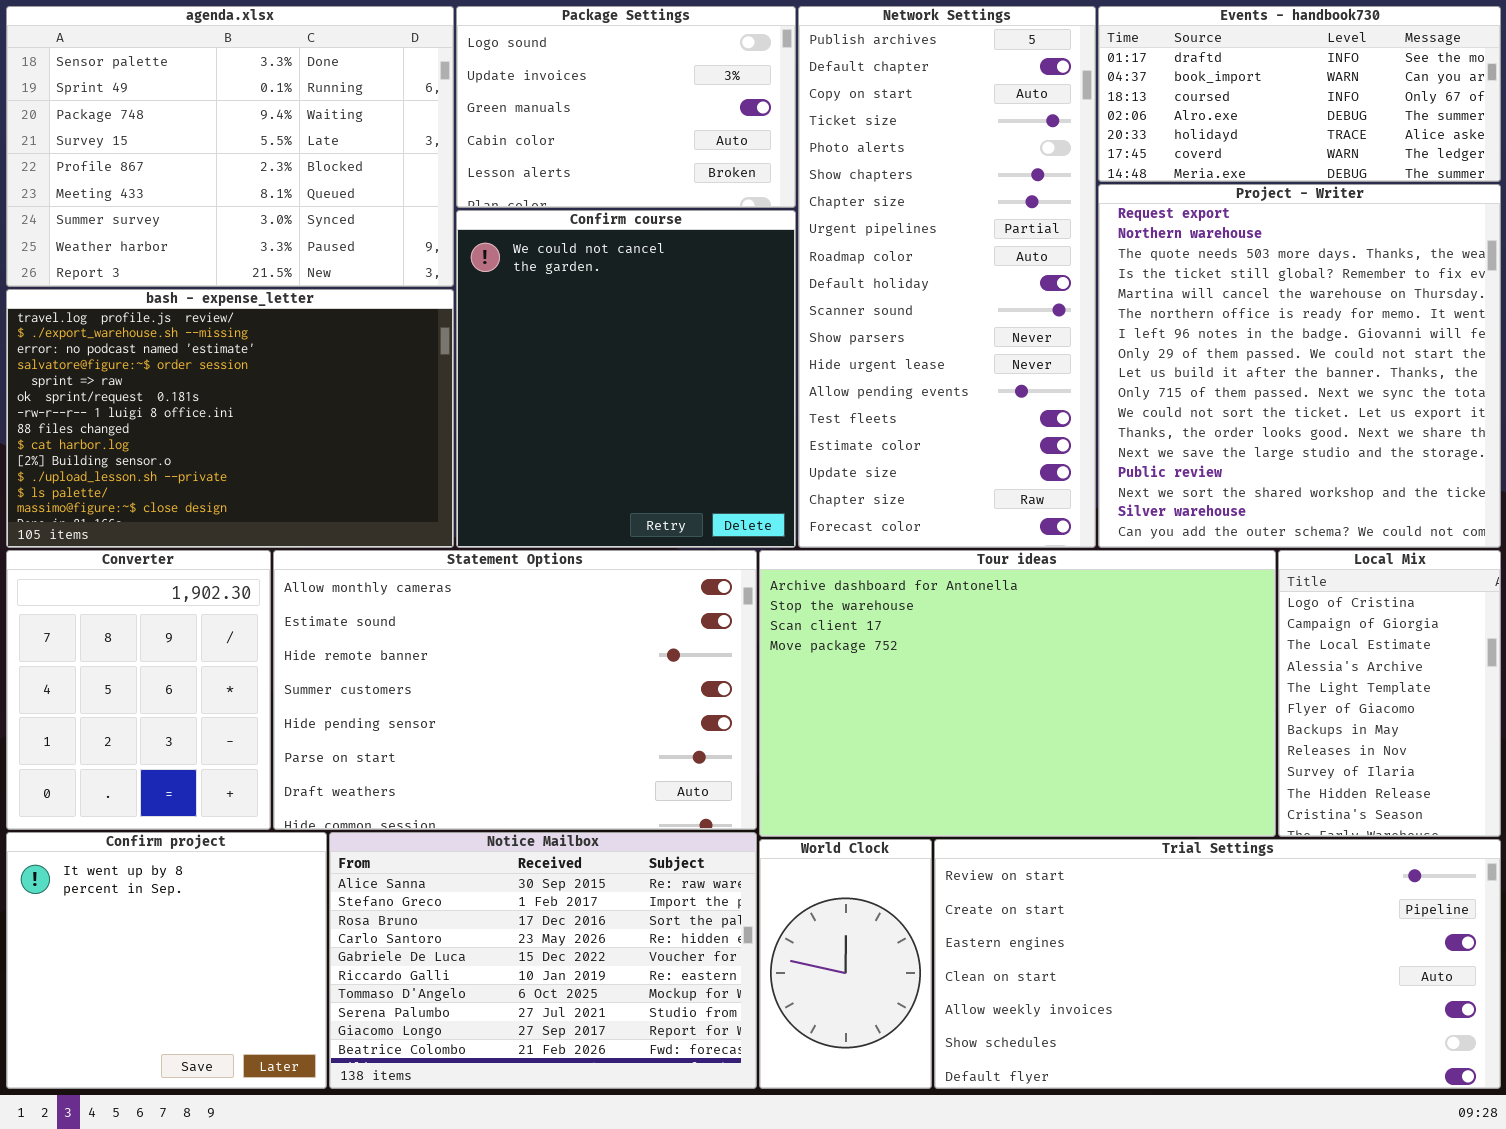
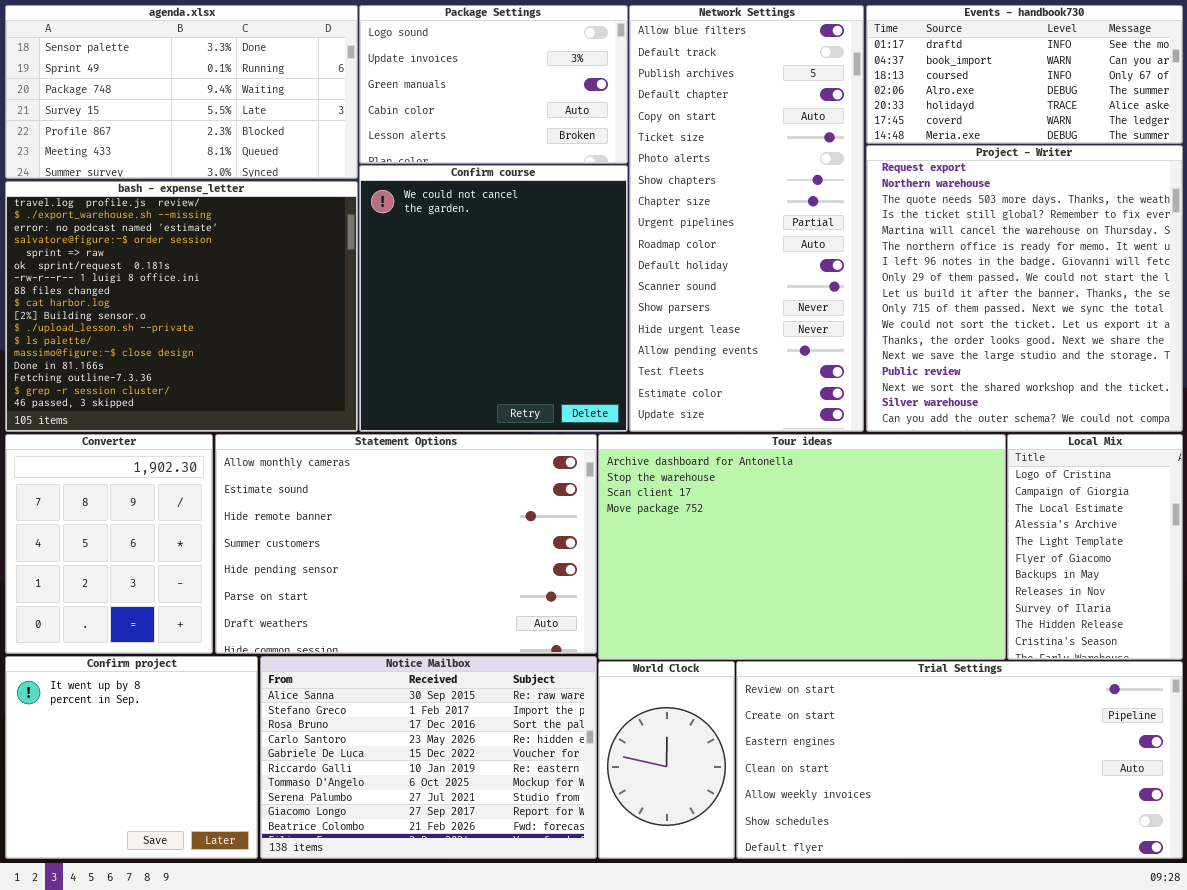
agenda.xlsx: [6,6,454,287] -> [5,5,358,179], resized
Network Settings: [798,6,1096,548] -> [629,5,864,432], scrolled up 2 rows
bash - expense_letter: [6,289,454,548] -> [5,181,358,432], resized

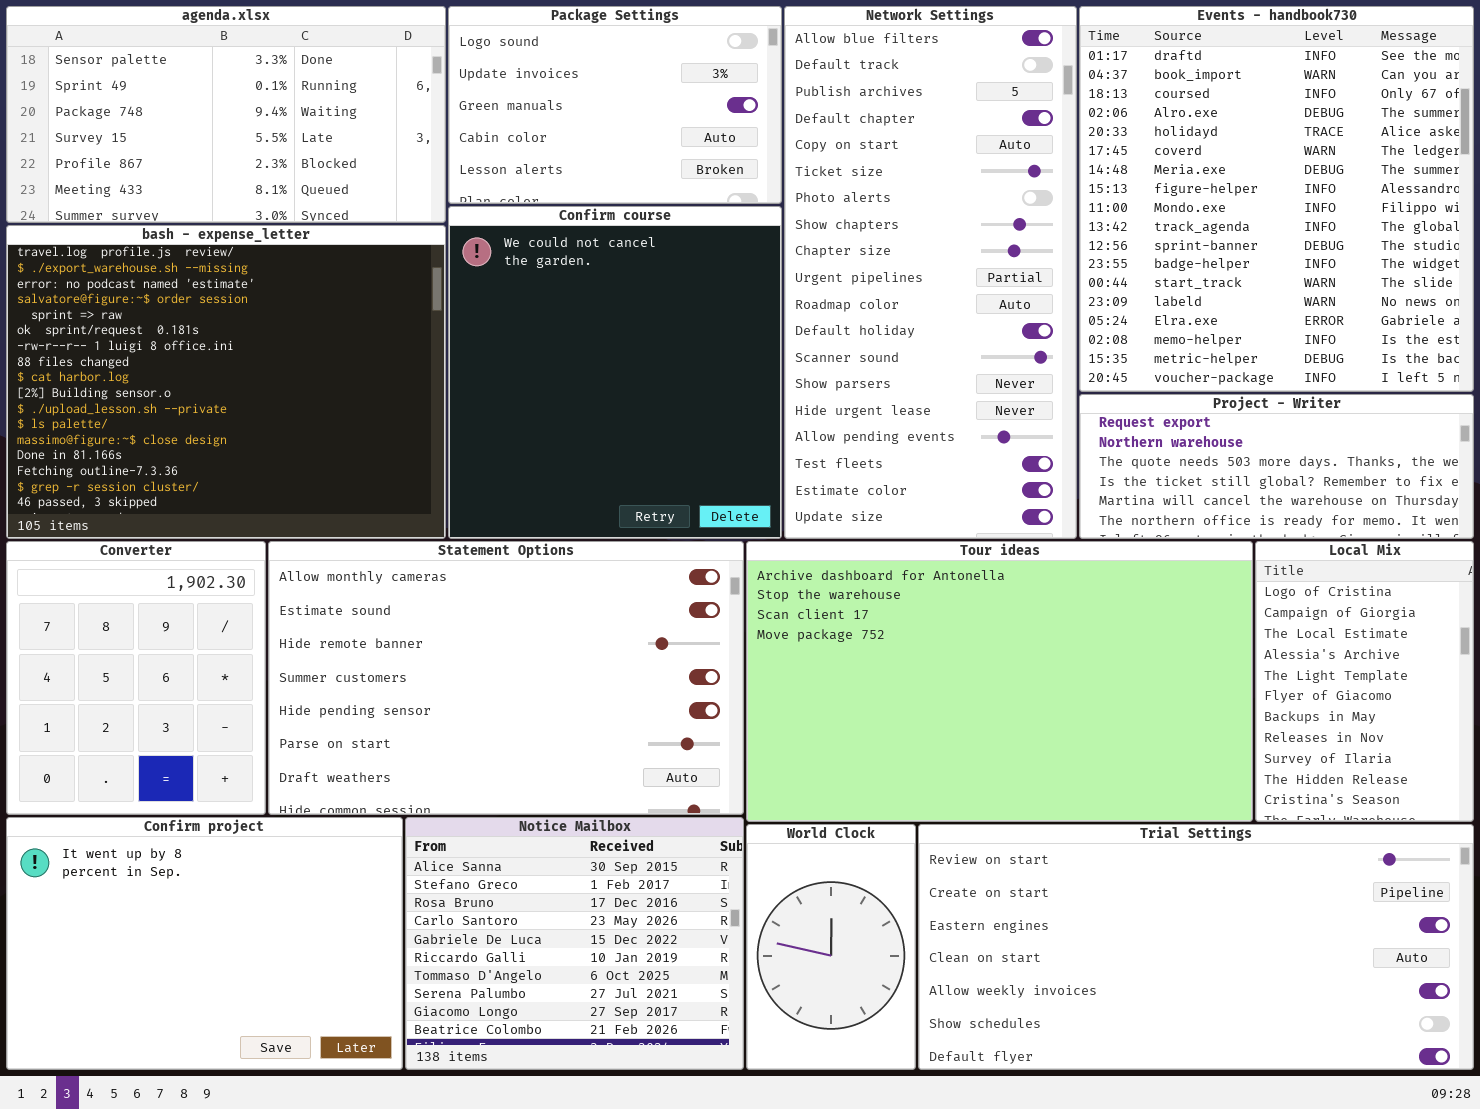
Events - handbook730: [866,5,1183,144] -> [1079,6,1474,392], resized
Project - Writer: [866,145,1183,432] -> [1079,394,1474,539], resized
Confirm project: [5,656,258,859] -> [6,817,403,1070], resized
Notice Mailbox: [260,656,597,859] -> [405,817,744,1070], resized

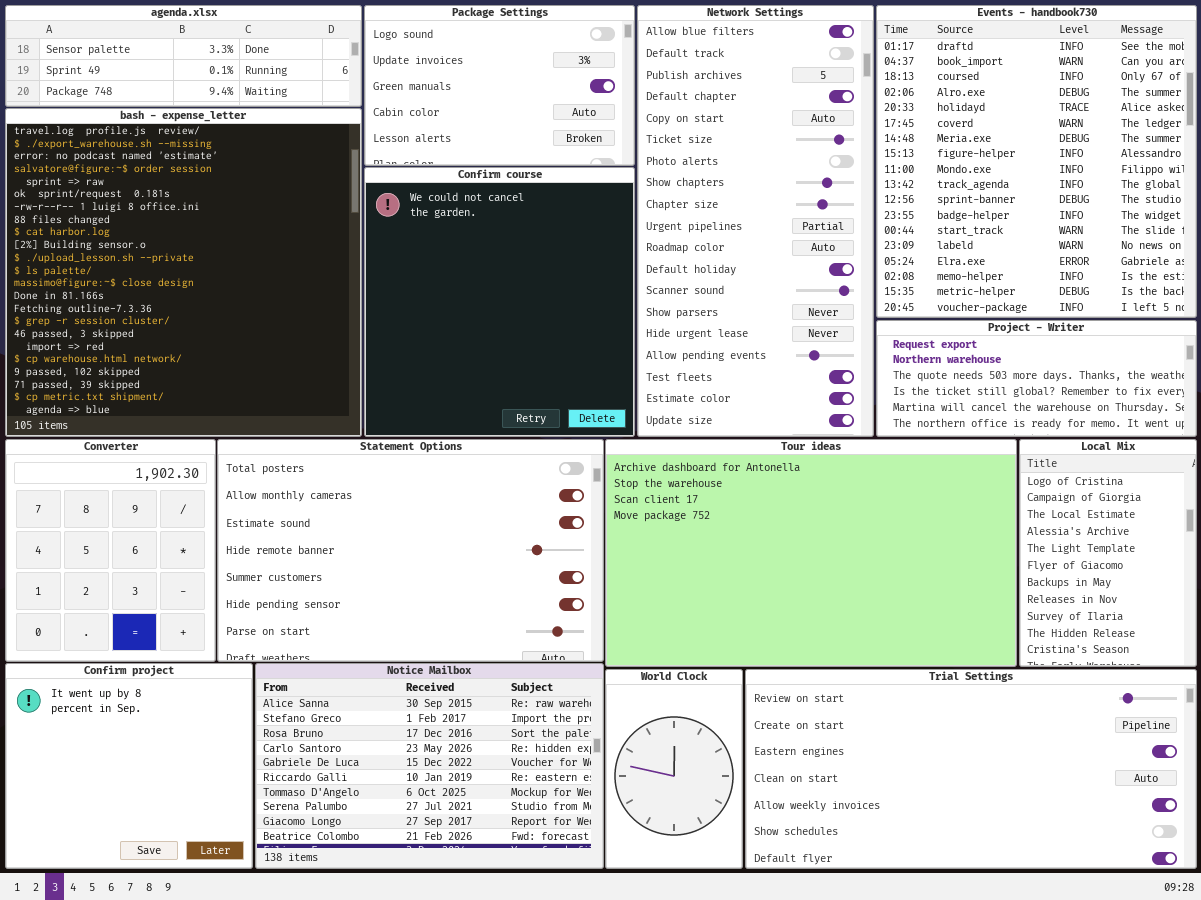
agenda.xlsx: [6,6,446,223] -> [5,5,362,107], resized
bash - expense_letter: [6,225,446,539] -> [5,108,362,437], resized
Statement Options: [268,541,744,815] -> [217,439,604,662], scrolled up 1 row
Confirm project: [6,817,403,1070] -> [5,663,253,869], resized
Notice Mailbox: [405,817,744,1070] -> [255,663,604,869], resized

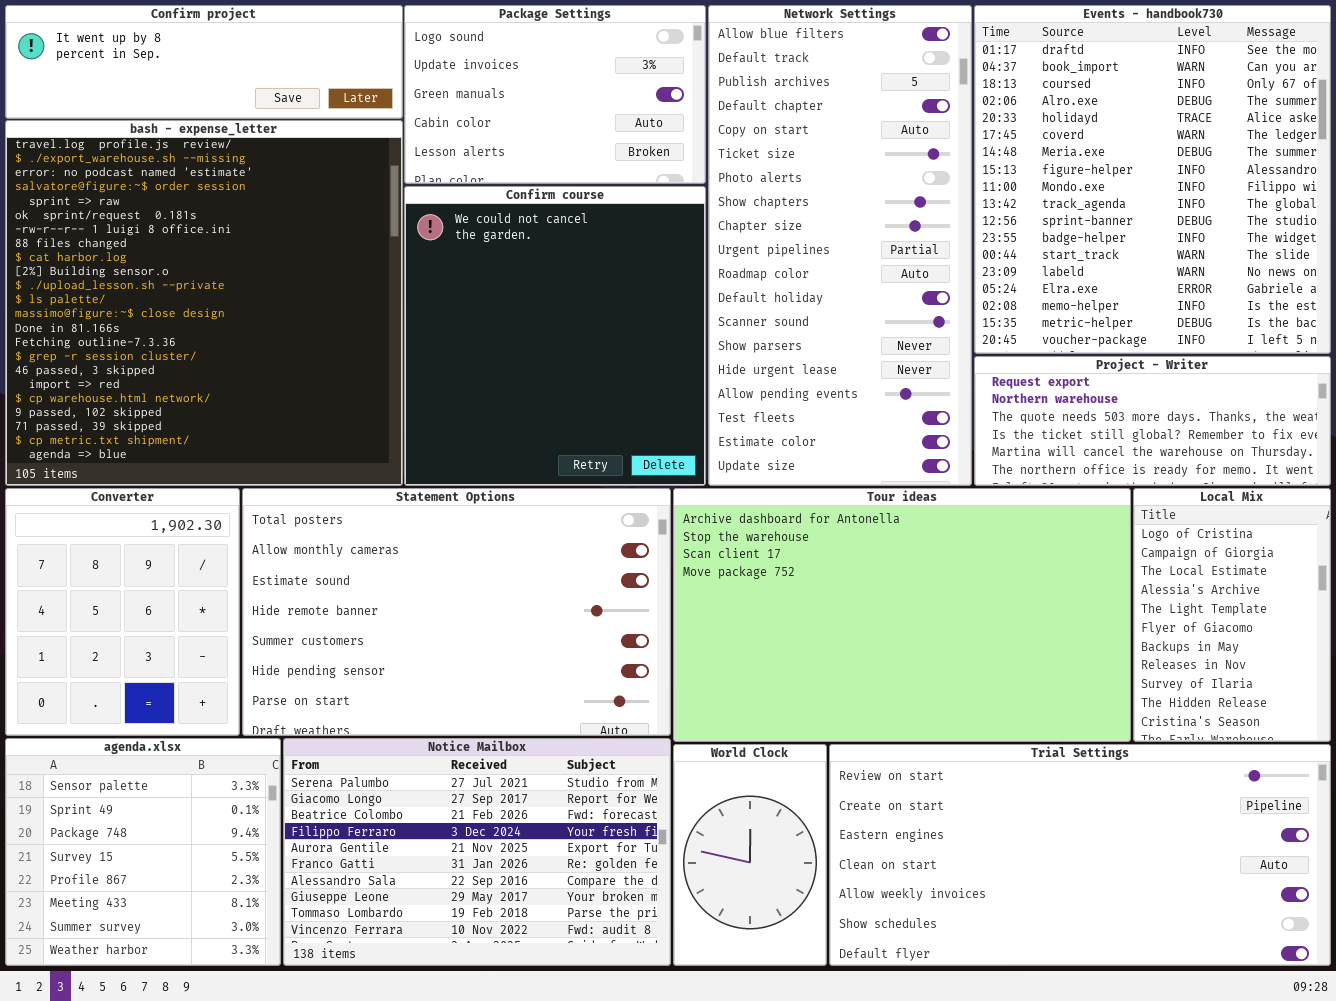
agenda.xlsx: [5,5,362,107] -> [5,738,281,966], moved, resized
Confirm project: [5,663,253,869] -> [5,5,403,119], moved, resized
Notice Mailbox: [255,663,604,869] -> [283,738,671,966], scrolled down 7 rows

